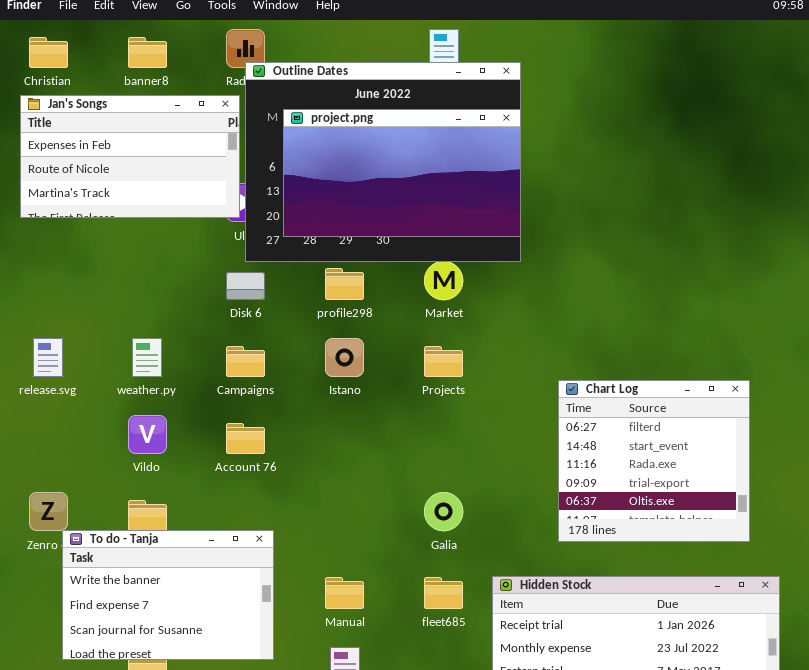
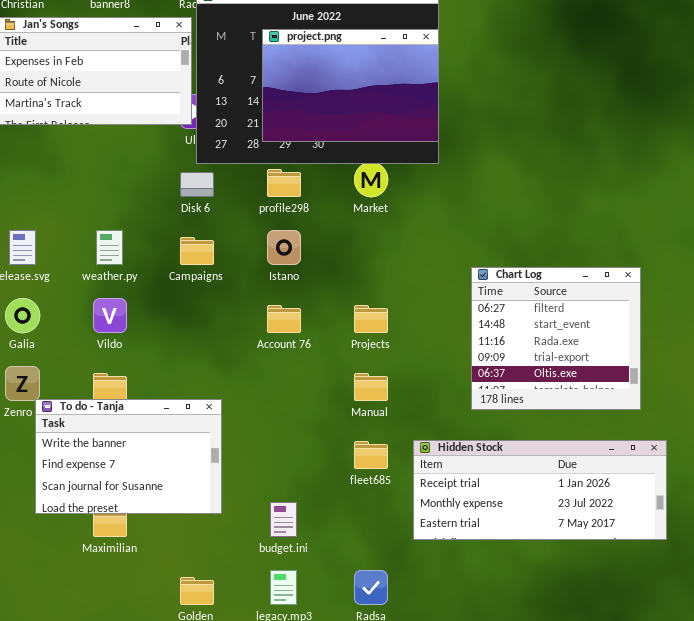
project.png: [283,109,521,237] -> [262,29,439,142], resized
Projects: [424,346,463,377] -> [354,305,388,333], moved
Account 76: [226,423,265,454] -> [267,305,301,333], moved
Galia: [424,492,463,531] -> [5,298,40,333], moved
Manual: [325,577,364,609] -> [354,373,388,401], moved

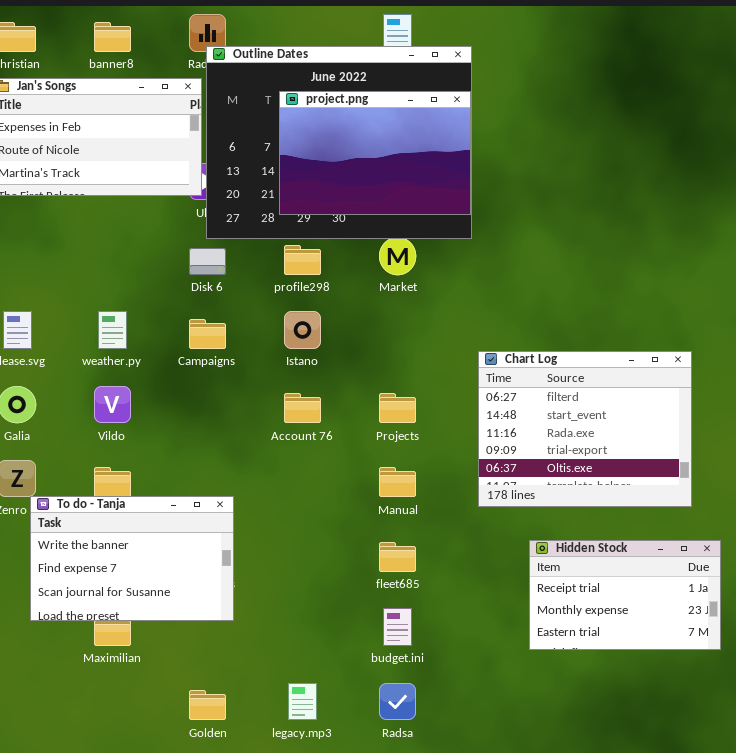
Chart Log: [471,267,641,410] -> [478,351,692,507], resized
Hidden Stock: [413,440,667,540] -> [529,540,721,650], resized
budget.ini: [270,502,297,537] -> [383,608,412,646], moved

